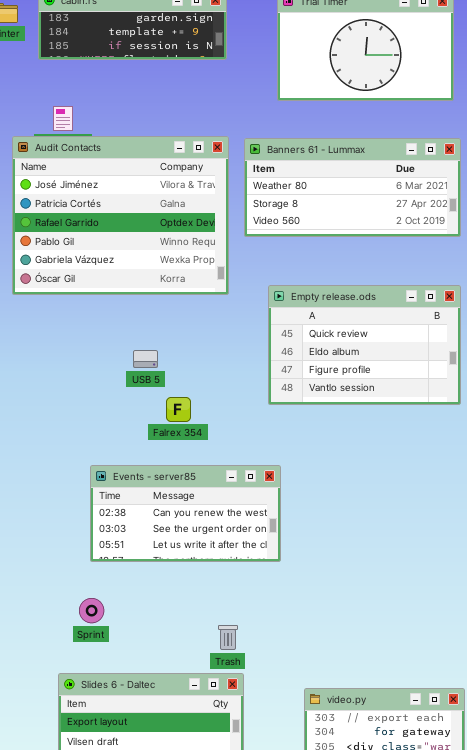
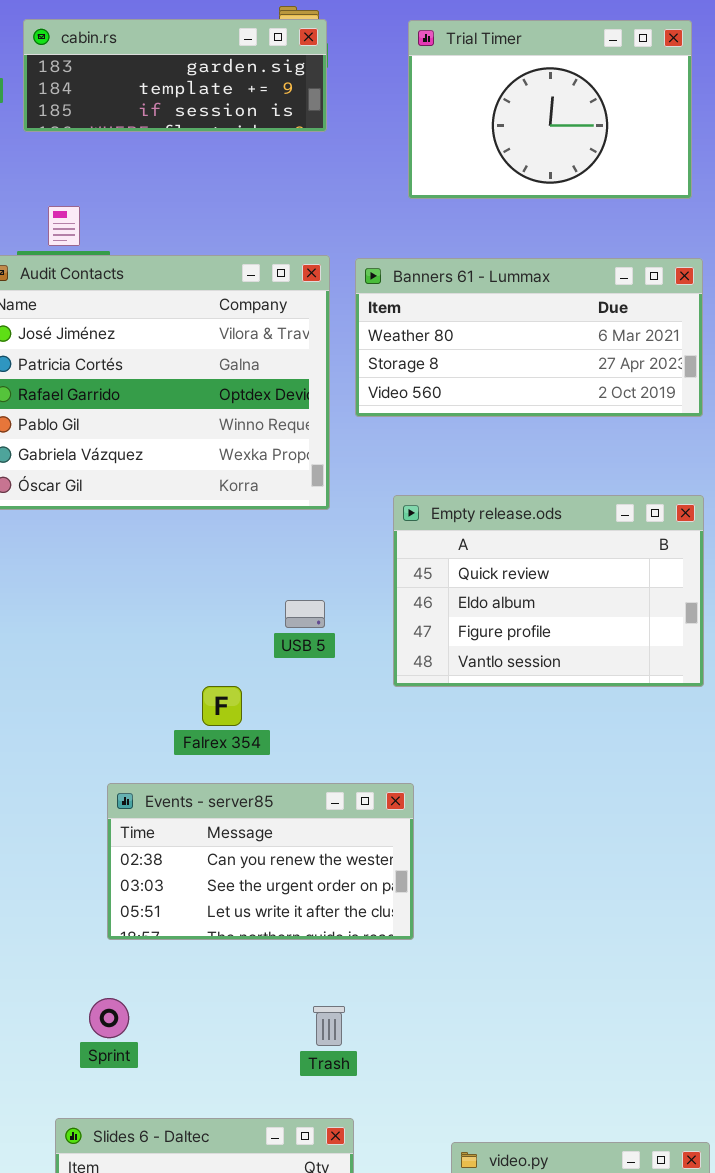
USB 5: [133,350,158,368] -> [285,600,325,628], moved
Falrex 354: [166,397,191,422] -> [202,686,242,726], moved
Trash: [218,625,238,650] -> [313,1006,345,1046], moved

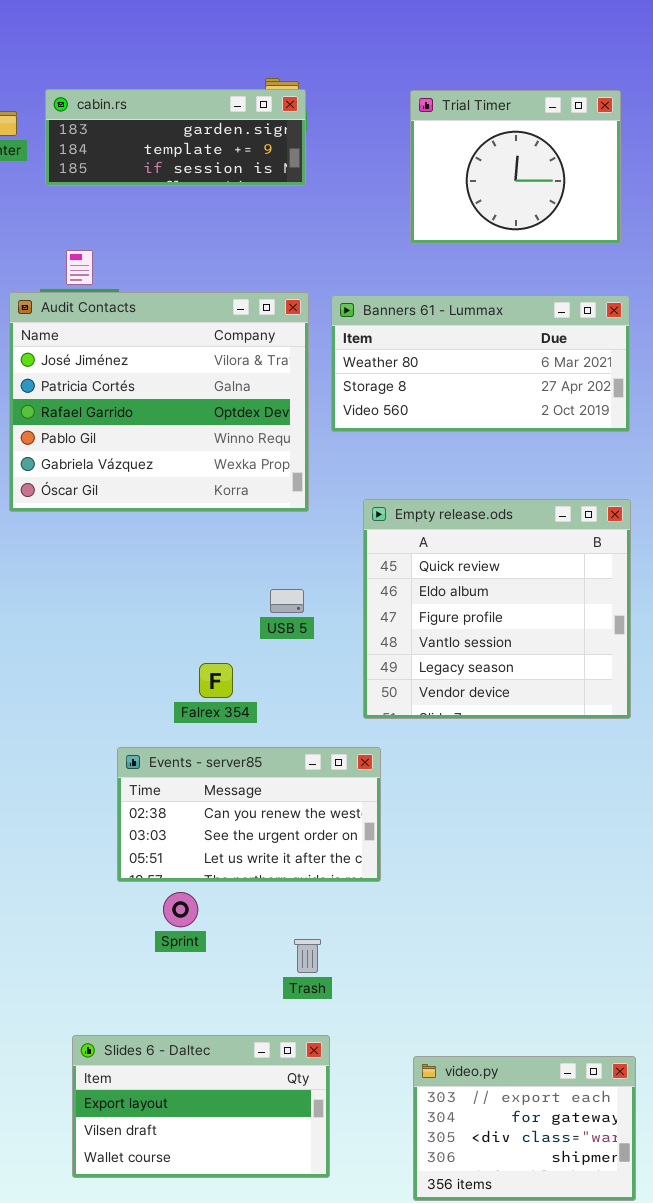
Trial Timer: [408,20,692,199] -> [410,90,621,244], resized
Empty release.ods: [393,495,704,687] -> [363,499,631,719], resized
Sprint: [89,998,129,1038] -> [163,892,198,927], moved

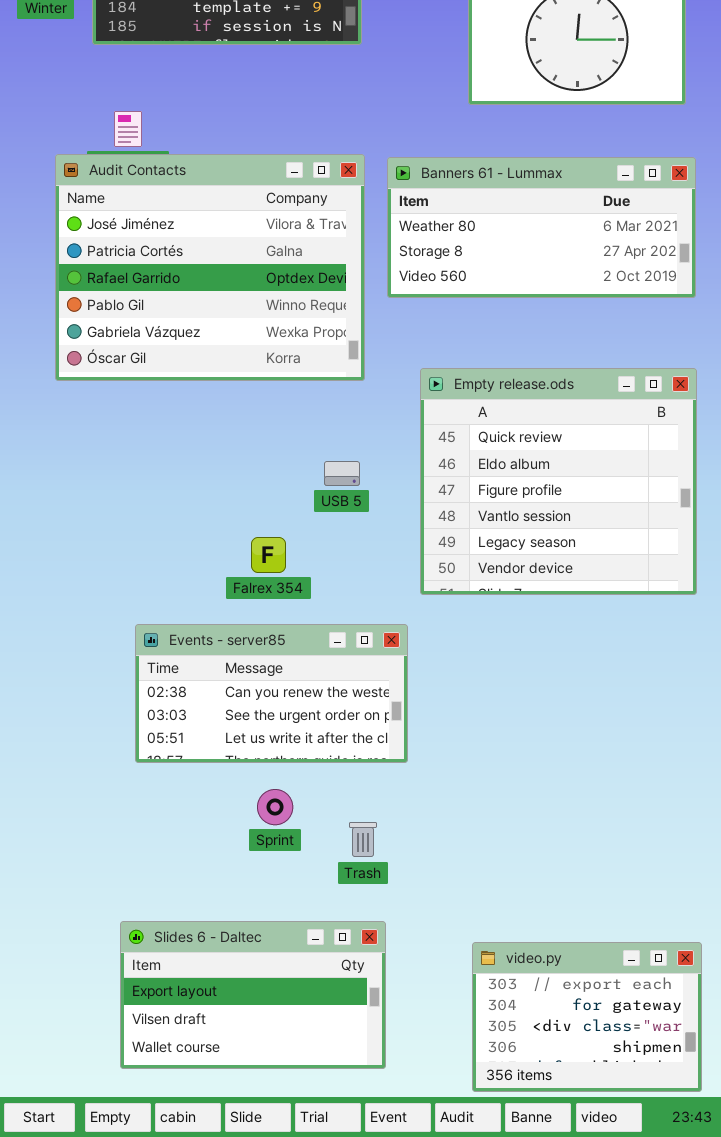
Events - server85: [117,747,381,882] -> [135,624,408,763], moved
Sprint: [163,892,198,927] -> [257,789,293,825], moved

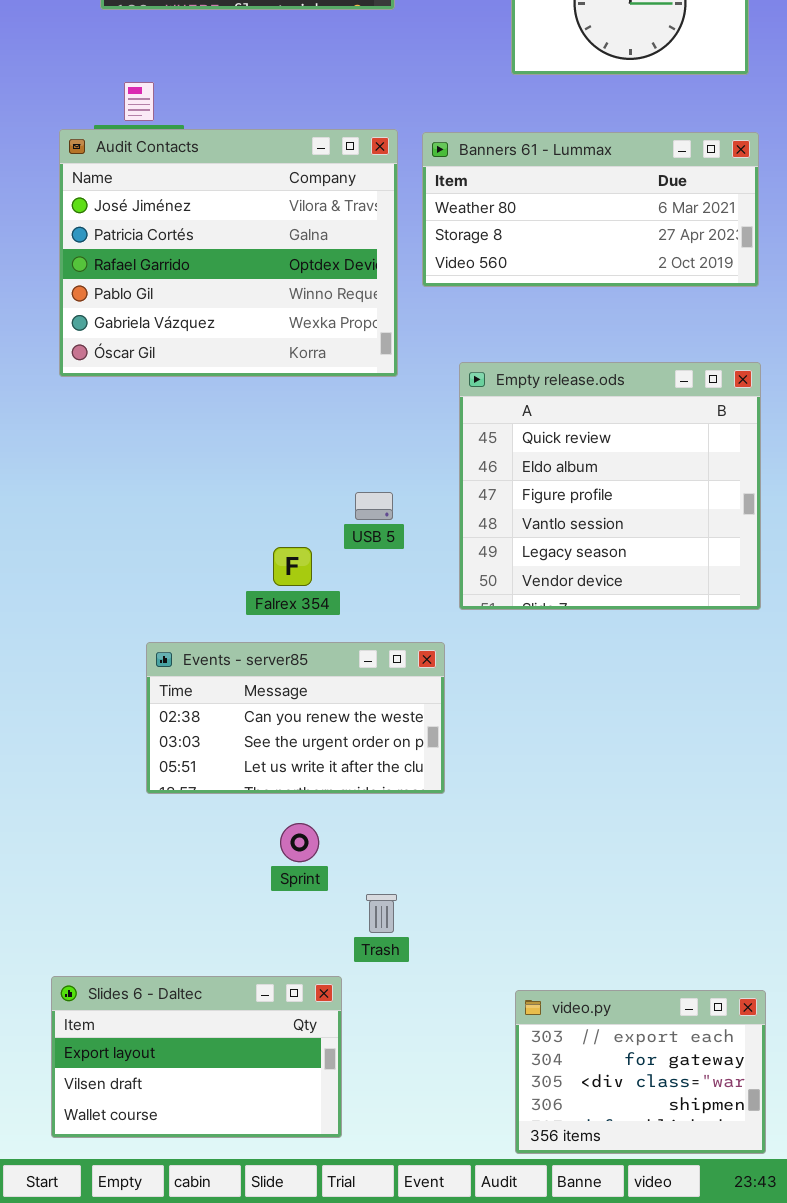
USB 5: [324,461,360,486] -> [355,492,393,520], moved
Trash: [349,822,377,857] -> [366,894,397,933], moved
Slides 6 - Daltec: [120,921,386,1069] -> [51,976,342,1138], moved

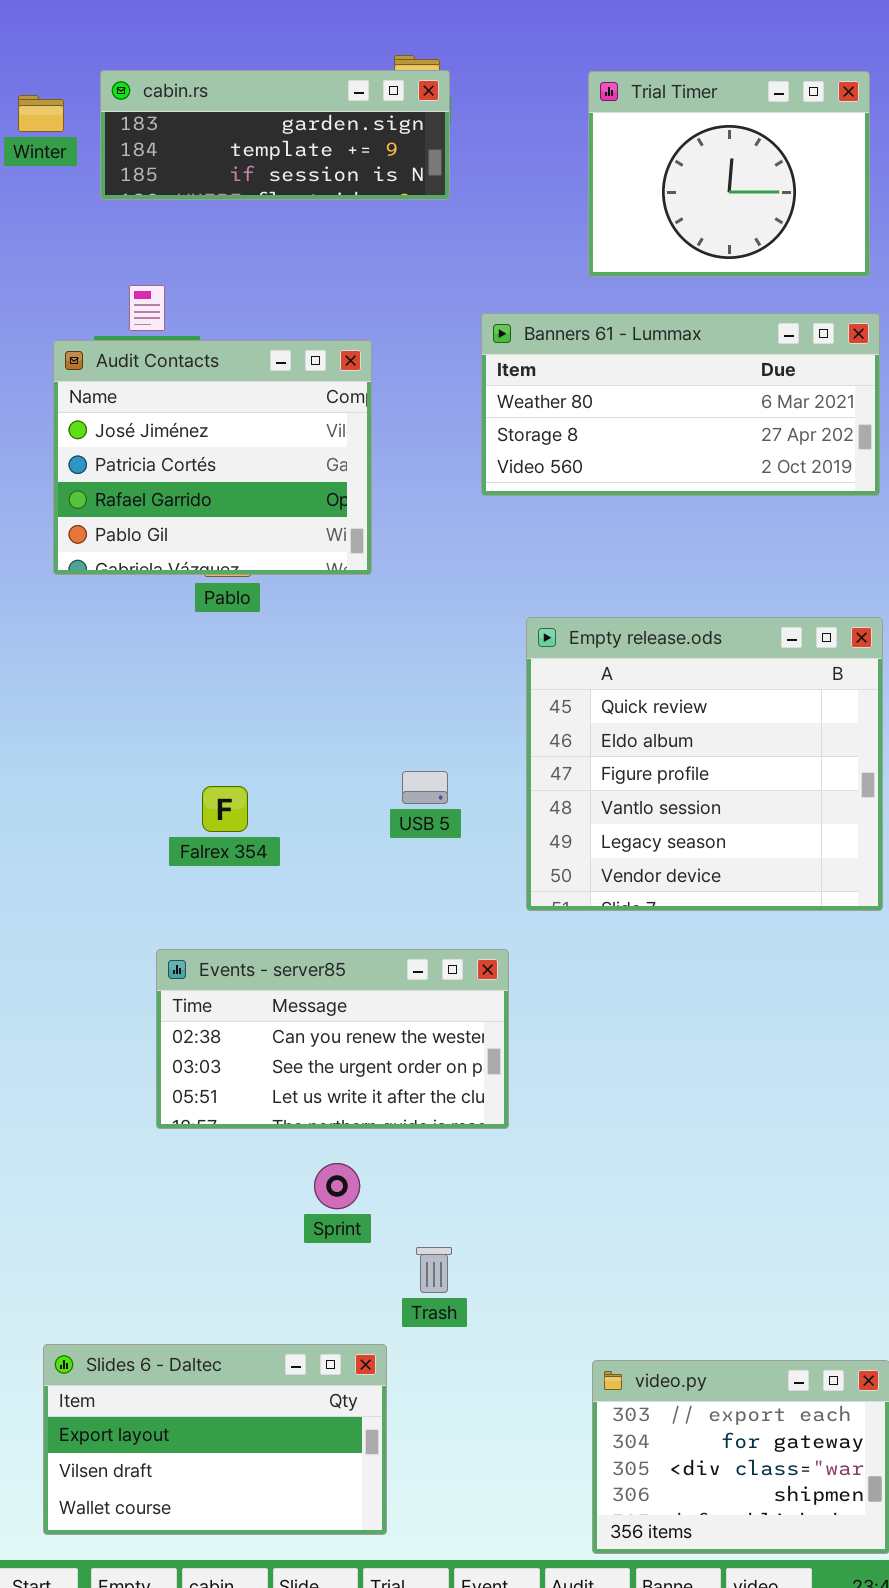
Audit Contacts: [59,129,398,377] -> [53,340,372,575], resized
Banners 61 - Lummax: [422,132,759,287] -> [481,313,880,496], moved
Falrex 354: [273,547,312,586] -> [202,786,248,832], moved

